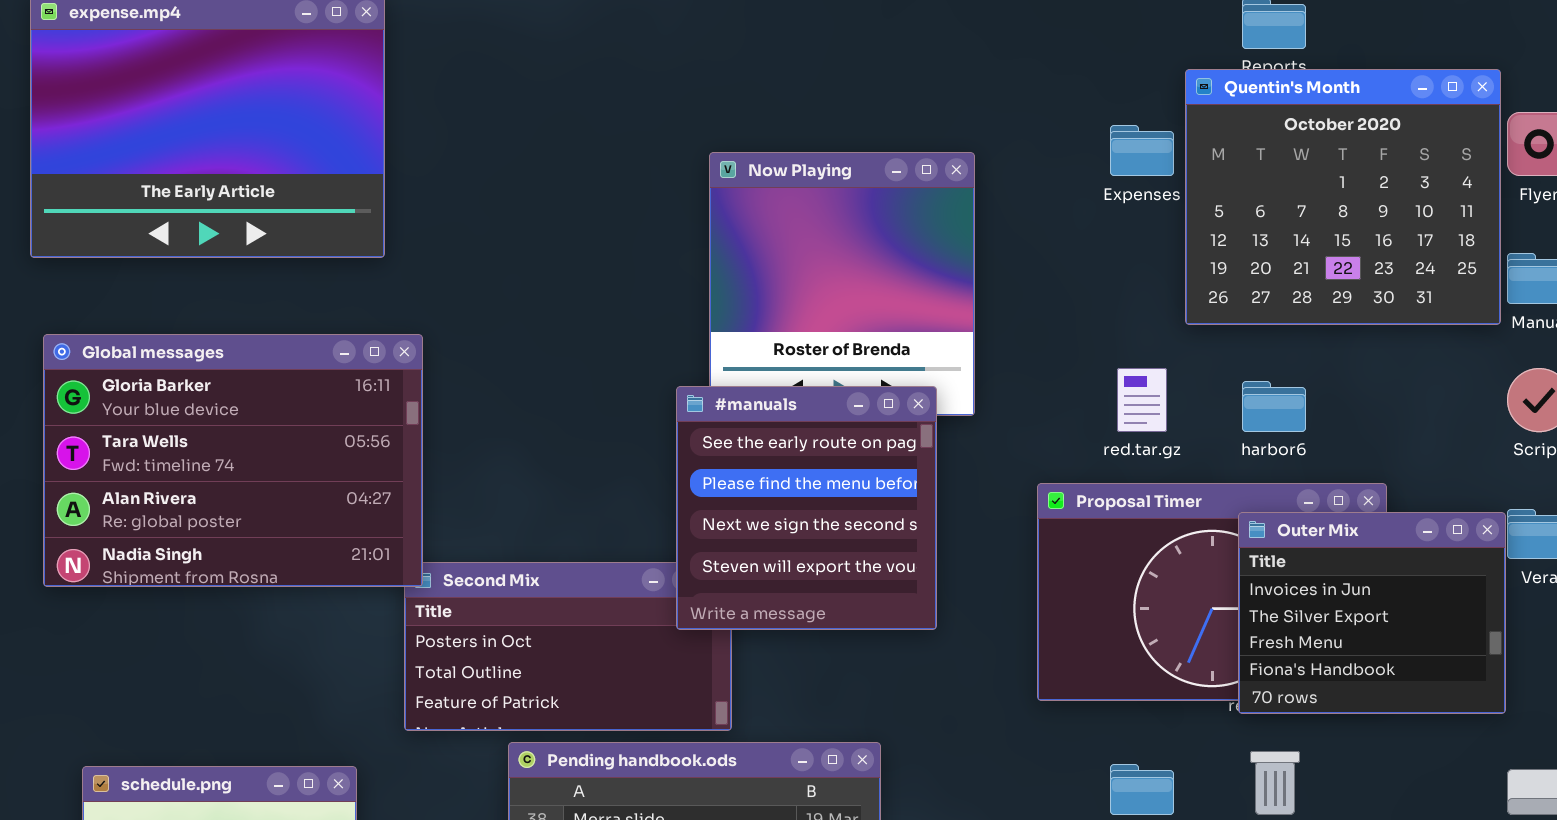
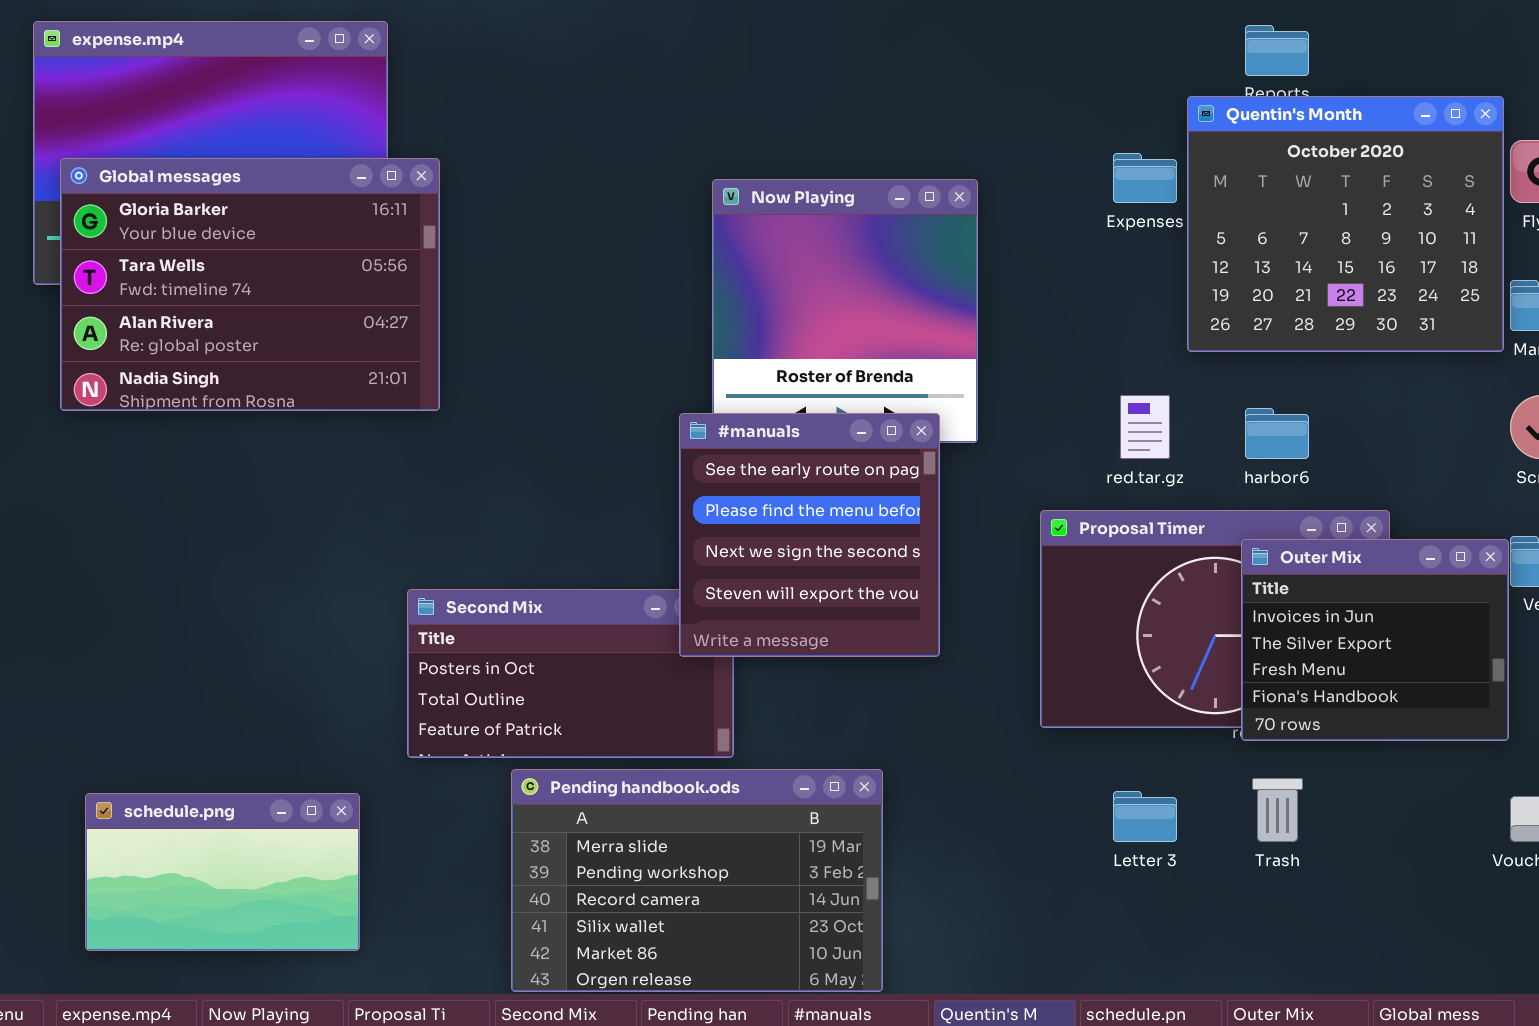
Global messages: [43,334,423,587] -> [60,158,440,411], moved

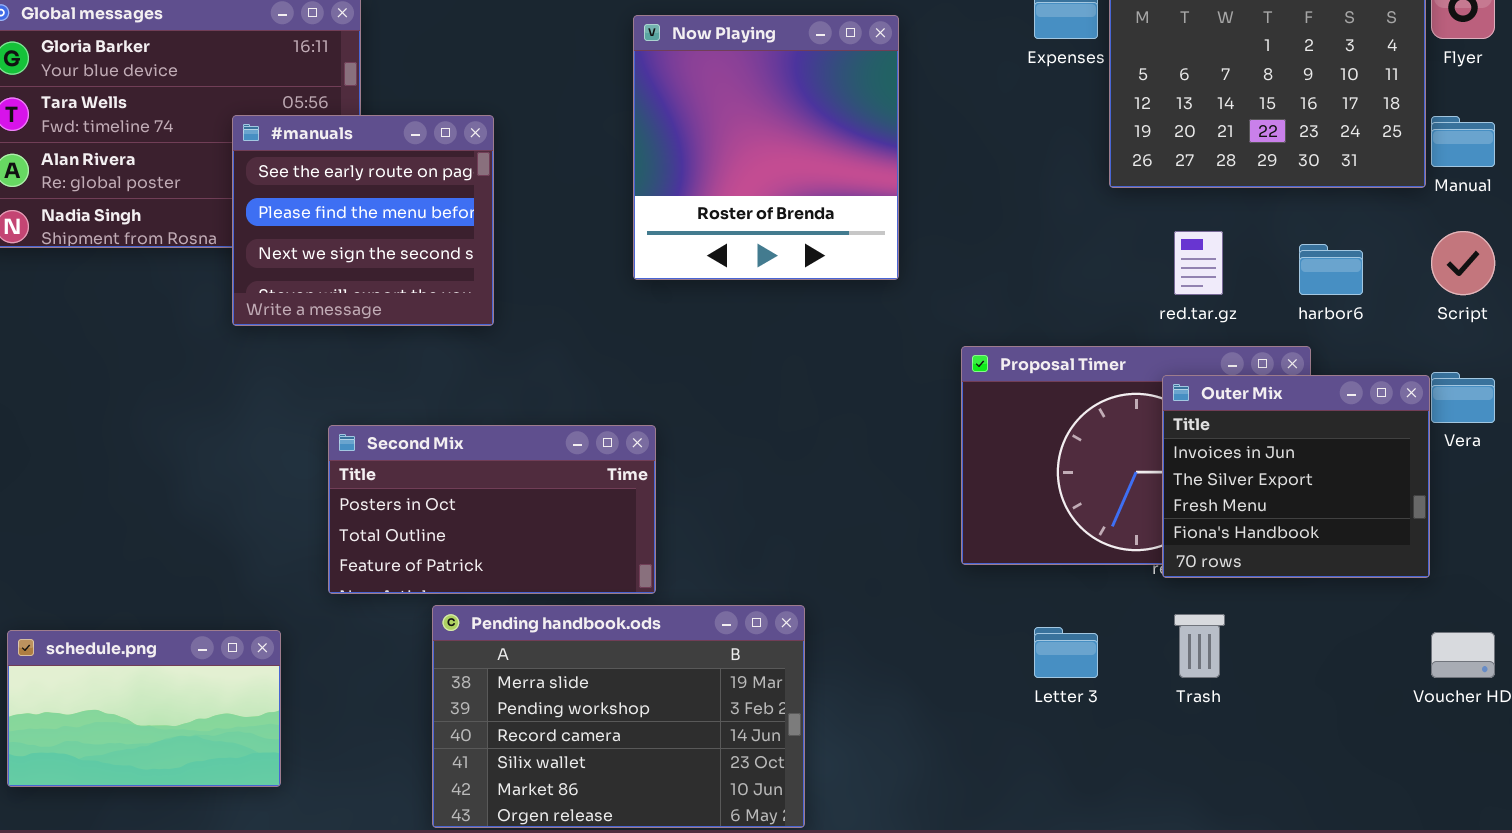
red.tar.gz: [1120,395,1170,459] -> [1174,231,1223,295], moved
harbor6: [1245,408,1309,459] -> [1299,244,1363,295], moved
#manuals: [679,413,940,657] -> [232,115,494,326], moved, resized

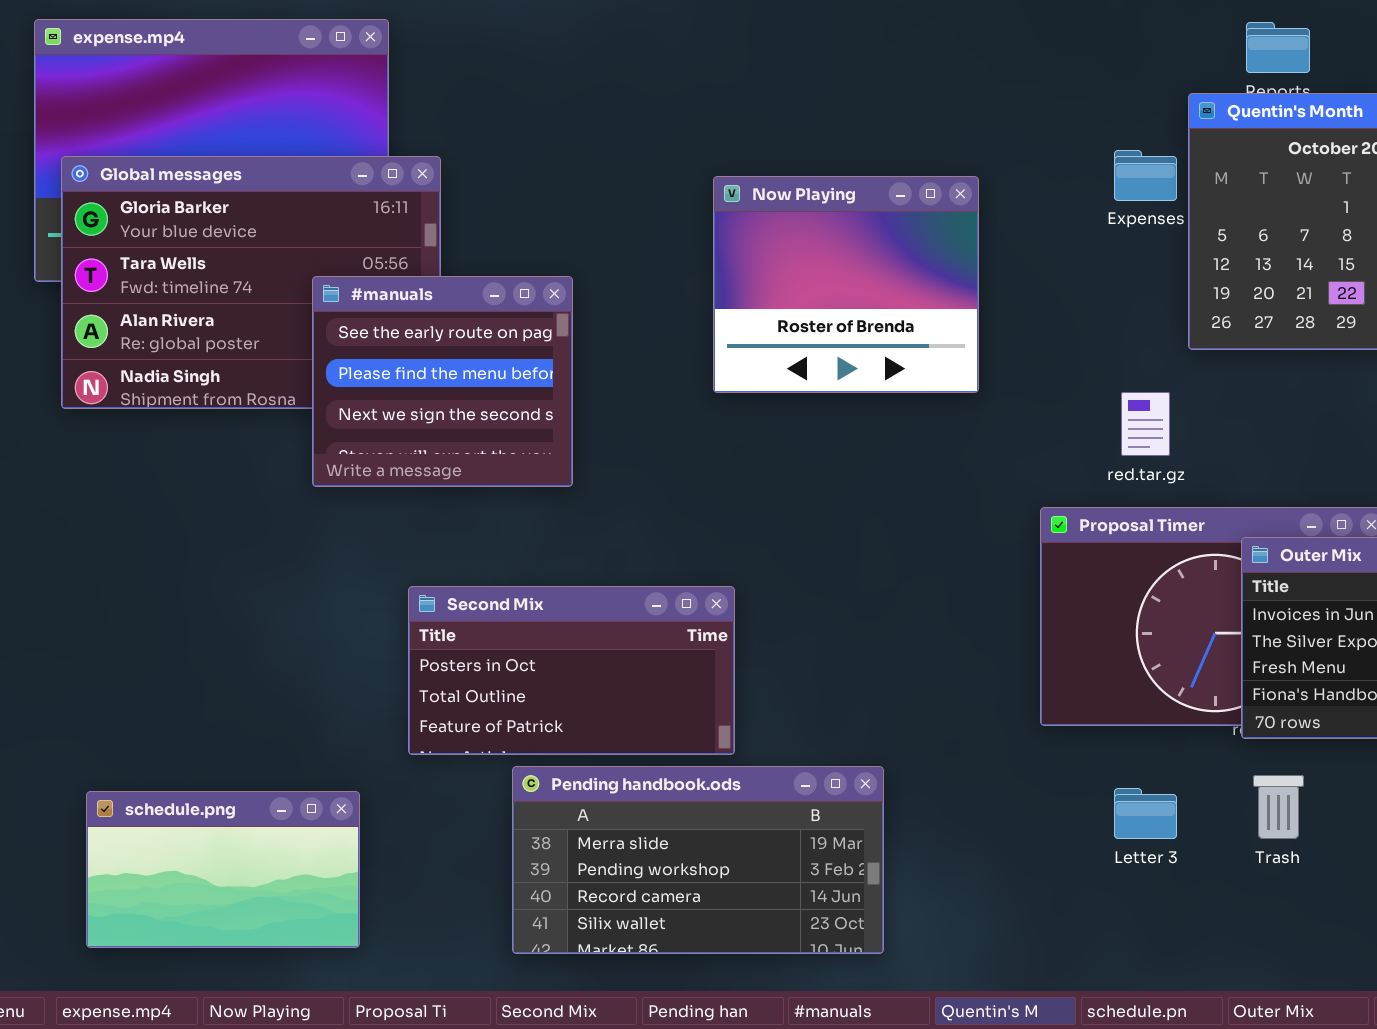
Now Playing: [633,15,899,280] -> [713,176,979,393], resized
red.tar.gz: [1174,231,1223,295] -> [1121,392,1170,456], moved
Pending handbook.ods: [432,605,805,828] -> [512,766,884,954], resized

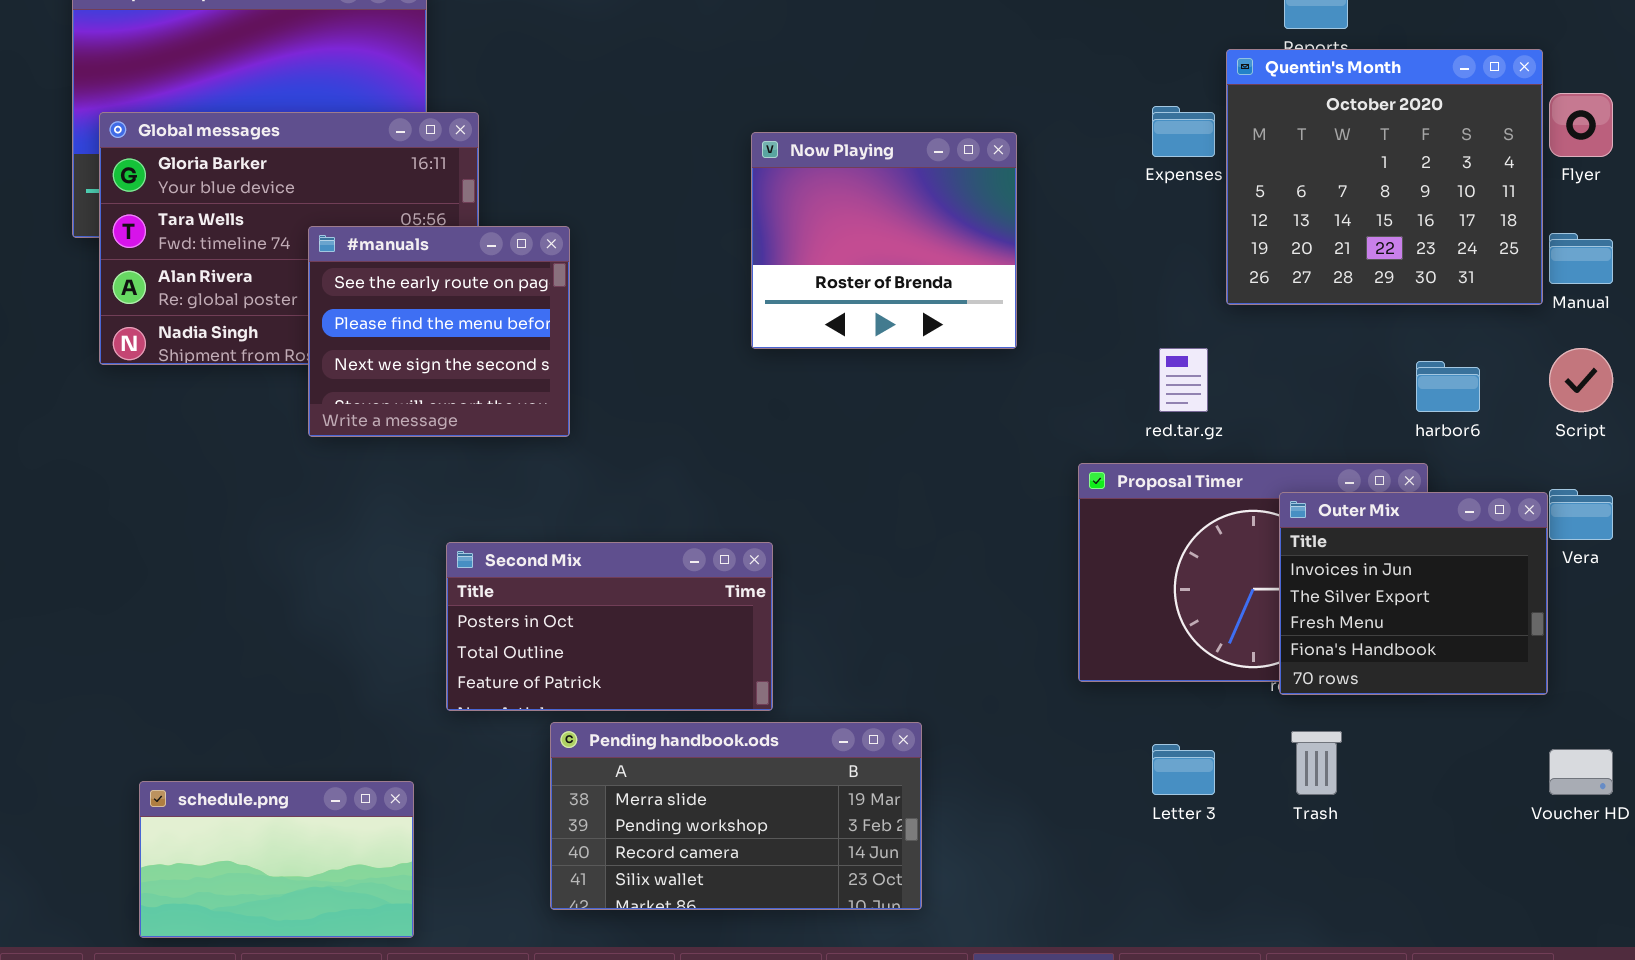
#manuals: [312,276,573,487] -> [308,226,570,437], moved
schedule.png: [86,791,360,948] -> [139,781,414,938], moved

